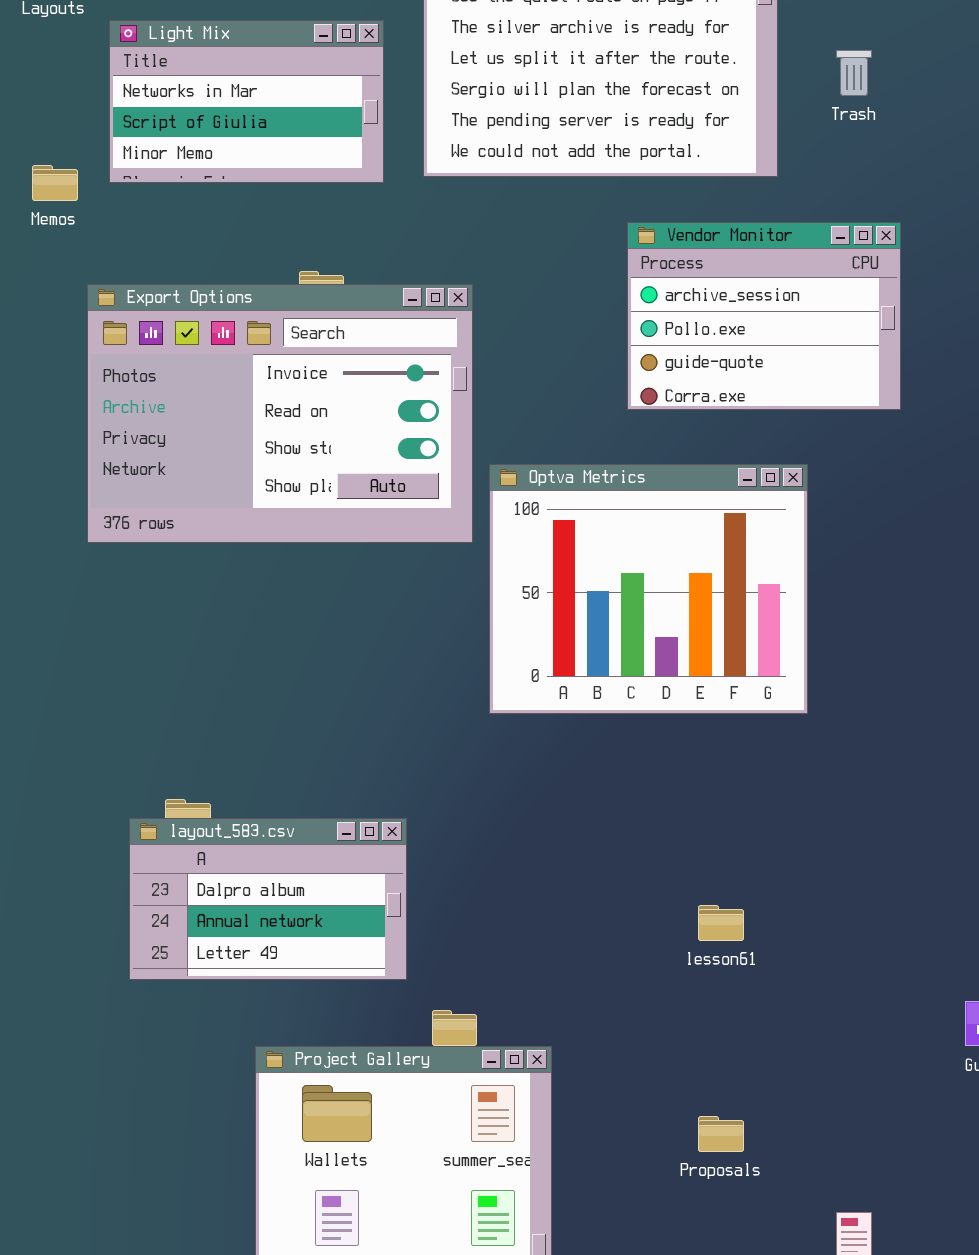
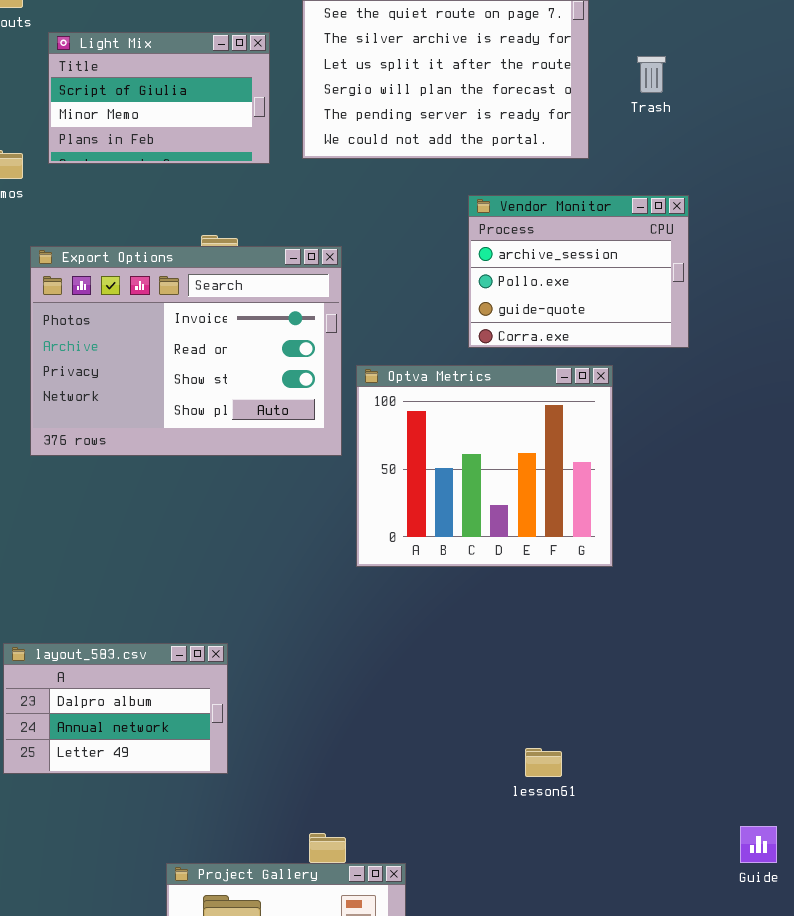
Light Mix: [109,20,384,183] -> [48,32,270,164], scrolled down 1 row
Optva Metrics: [489,464,808,714] -> [356,365,613,567], moved
layout_583.csv: [129,818,407,980] -> [3,643,228,774], moved

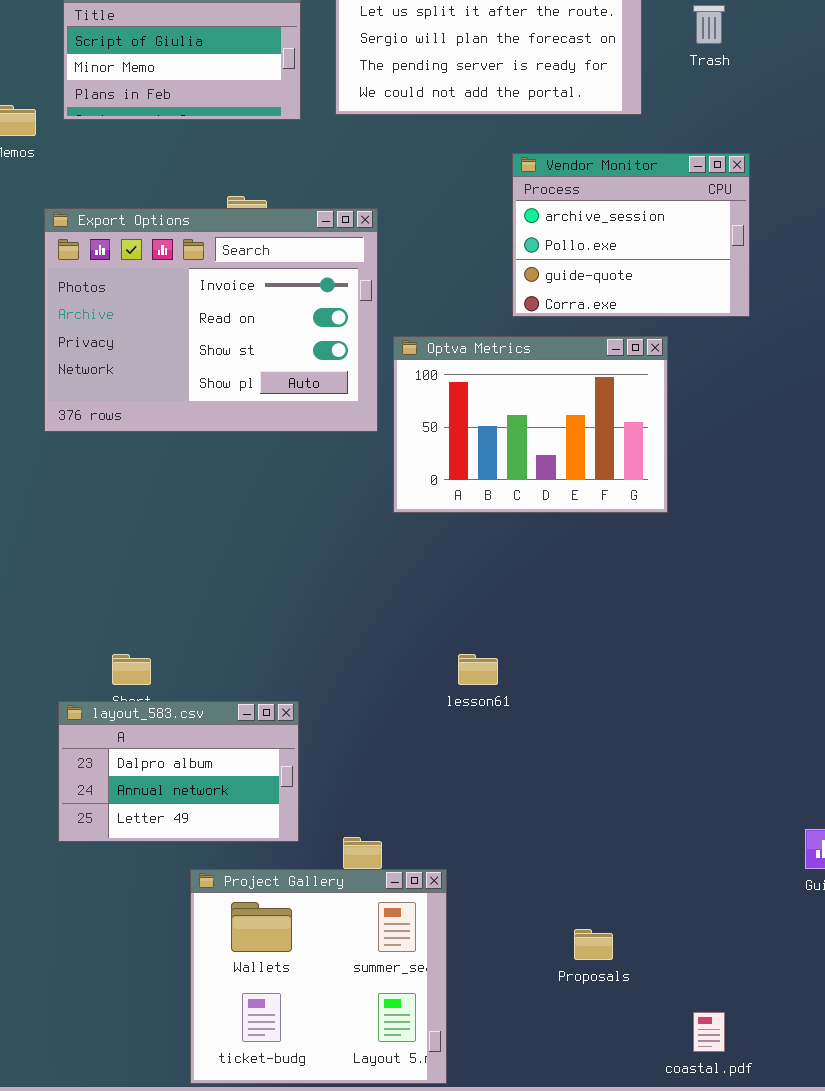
Optva Metrics: [356,365,613,567] -> [393,336,668,513], resized
layout_583.csv: [3,643,228,774] -> [58,701,299,842], moved
lesson61: [525,748,562,777] -> [458,654,498,685], moved

